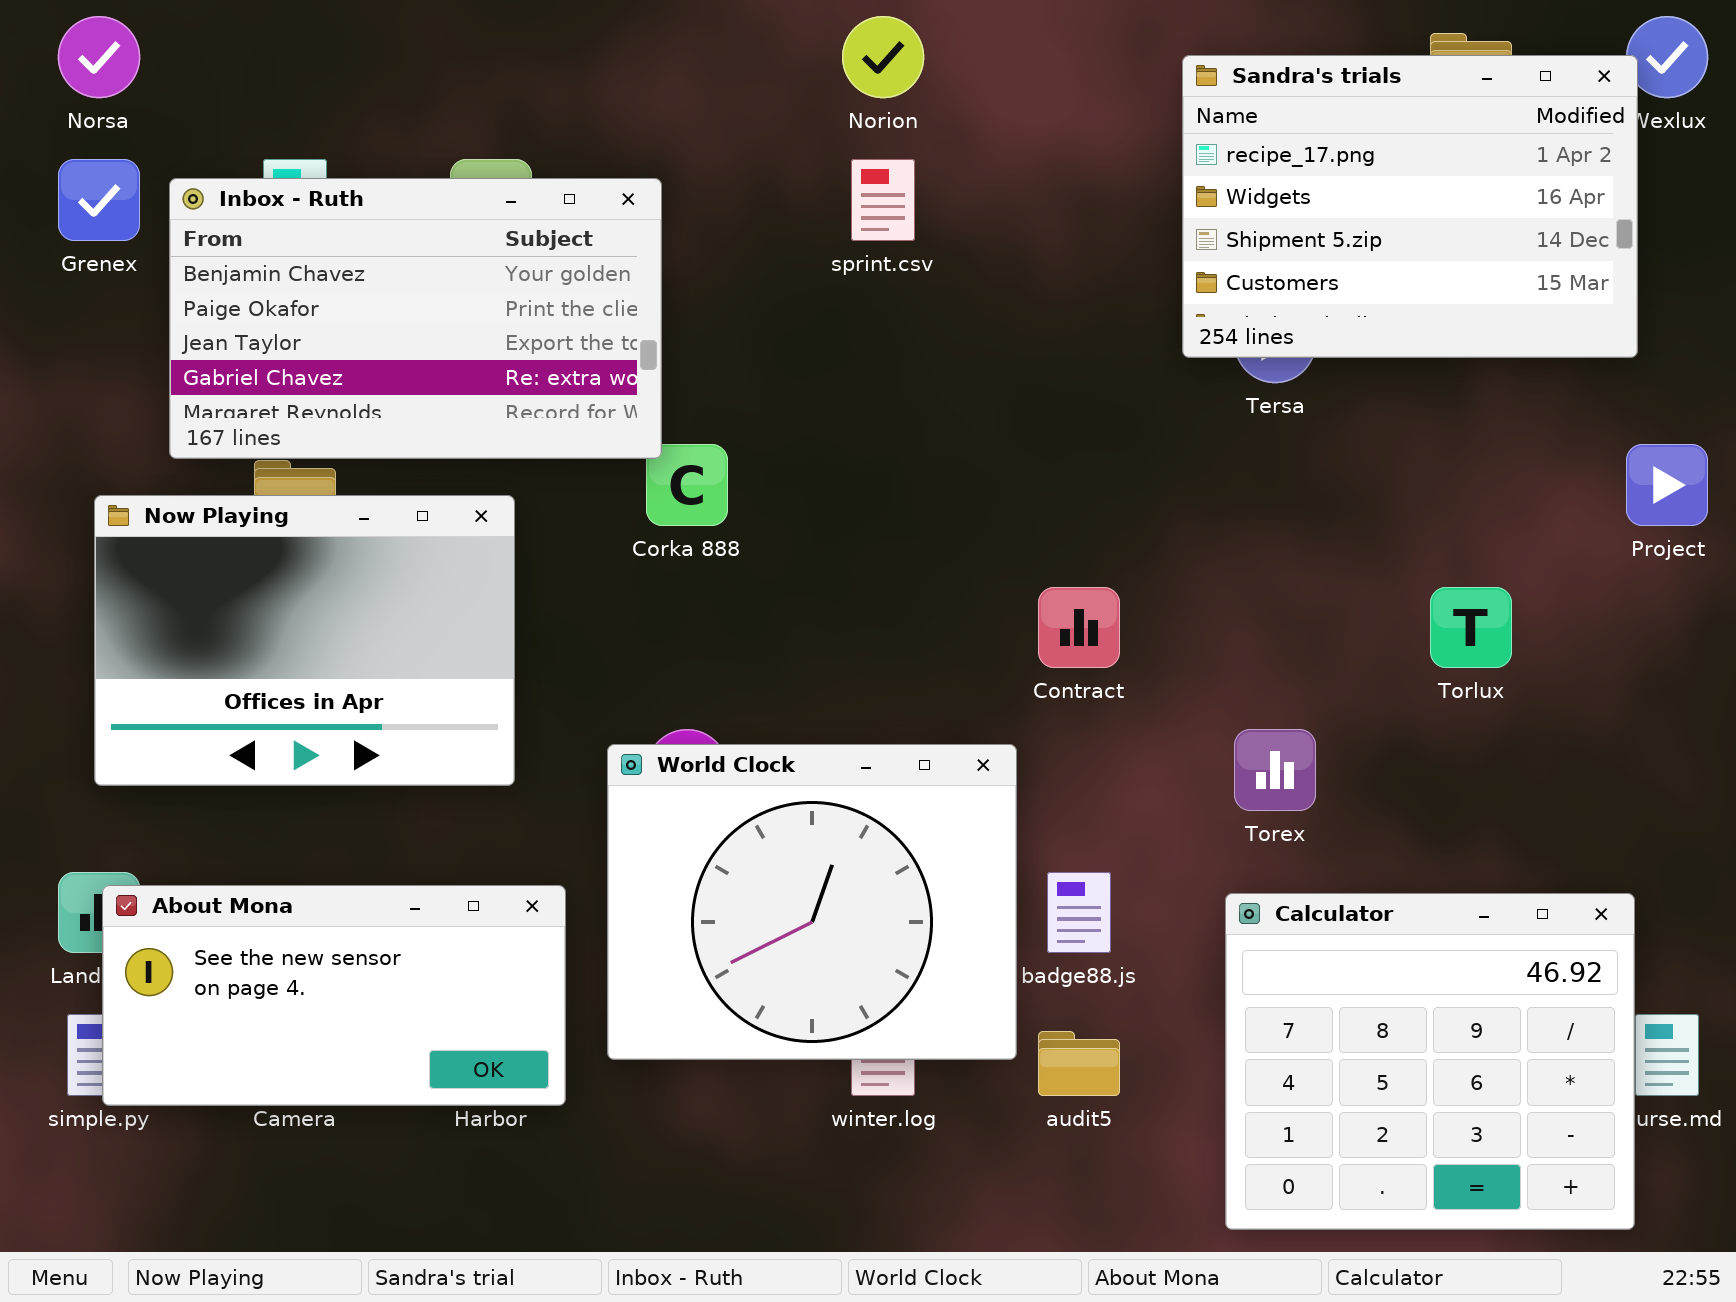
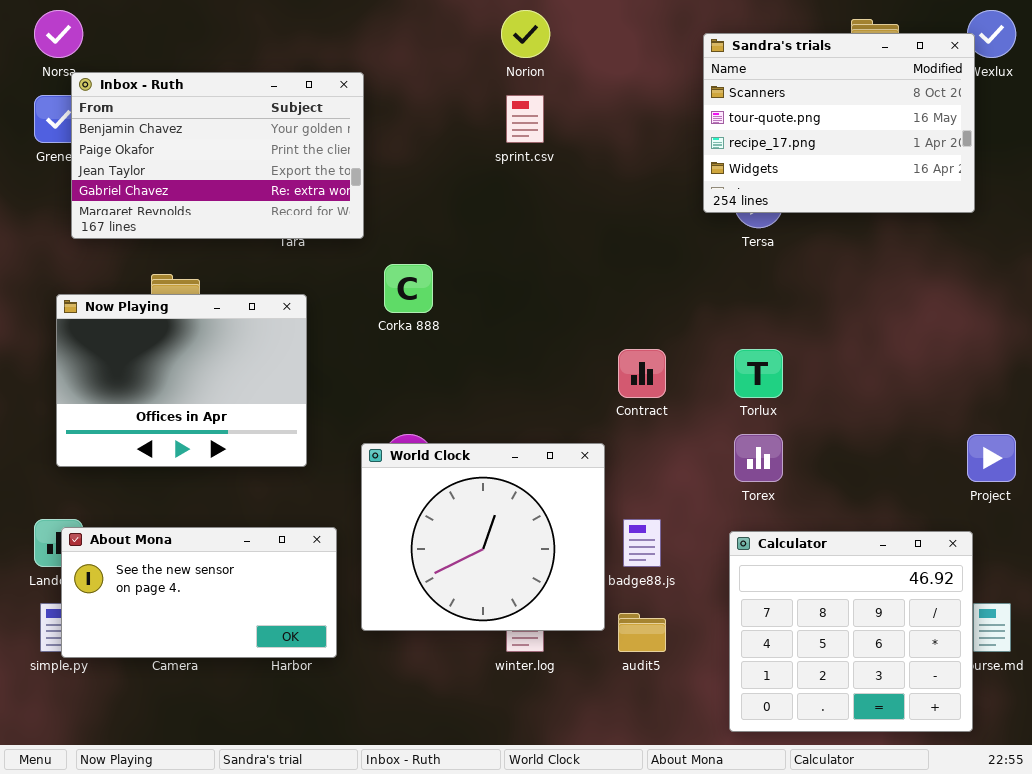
Sandra's trials: [1182,55,1638,358] -> [703,33,975,213], scrolled up 2 rows
Inbox - Ruth: [169,178,662,459] -> [71,72,364,239], moved
Project: [1626,444,1708,526] -> [967,434,1016,482], moved
Torlux: [1430,587,1512,668] -> [734,349,783,398], moved

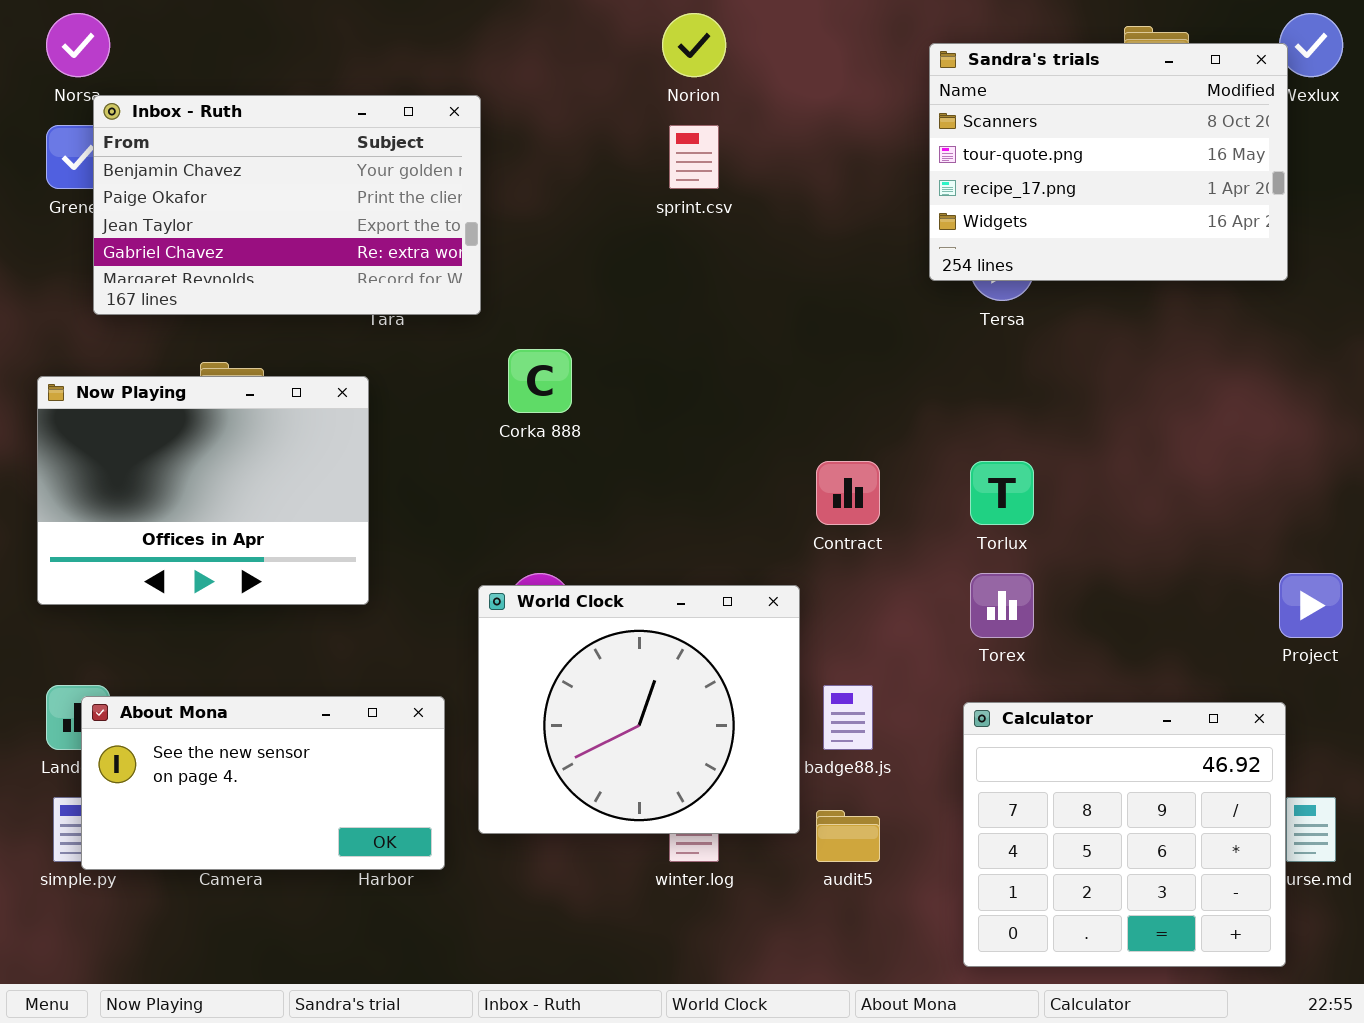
Now Playing: [56,294,307,467] -> [37,376,369,605], moved

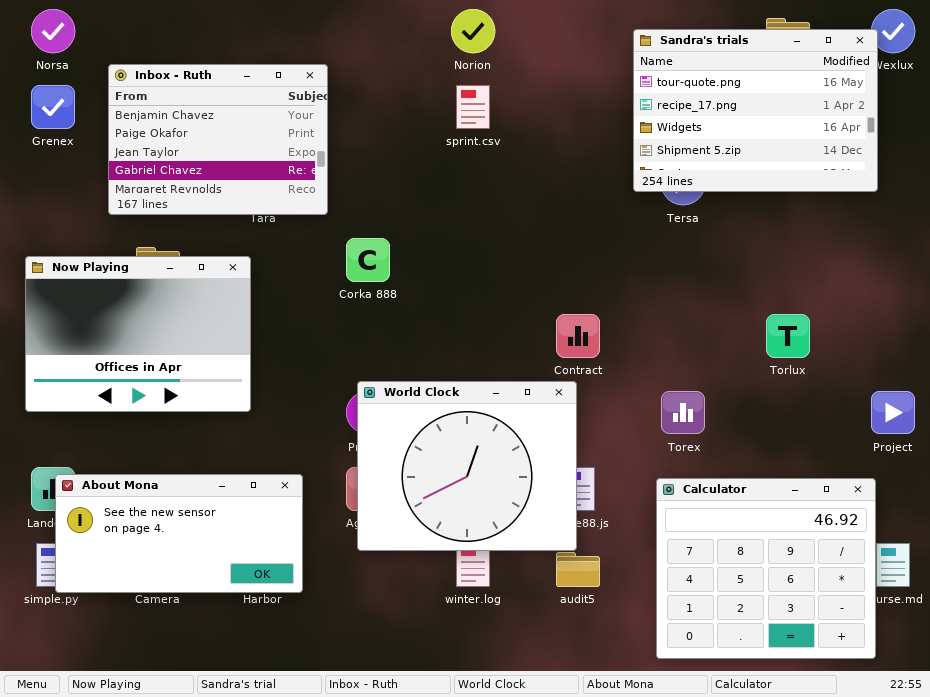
Sandra's trials: [929,43,1288,281] -> [633,29,878,192], scrolled down 1 row
Inbox - Ruth: [93,95,481,315] -> [108,64,328,215], resized
Torlux: [970,461,1034,525] -> [766,314,810,358], moved
World Clock: [478,585,800,834] -> [357,381,577,551], moved

